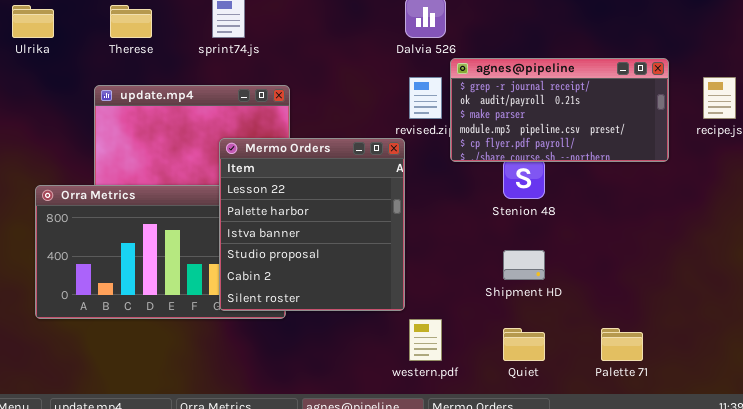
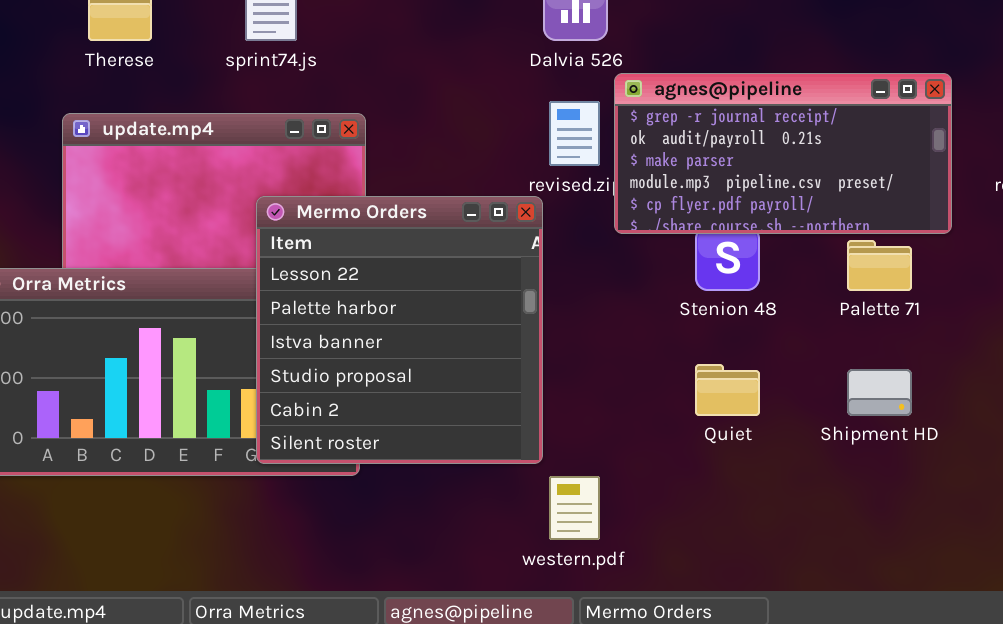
Shipment HD: [503,250,545,280] -> [847,369,912,416], moved
Quiet: [503,328,545,361] -> [695,364,760,416], moved
Palette 71: [601,328,643,361] -> [847,240,912,291], moved

